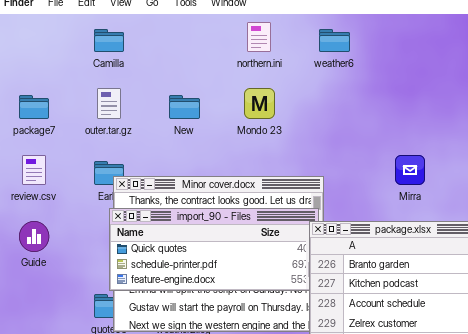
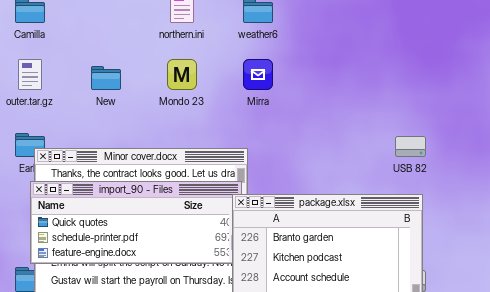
Mirra: [395,155,425,185] -> [243,59,273,90], moved

